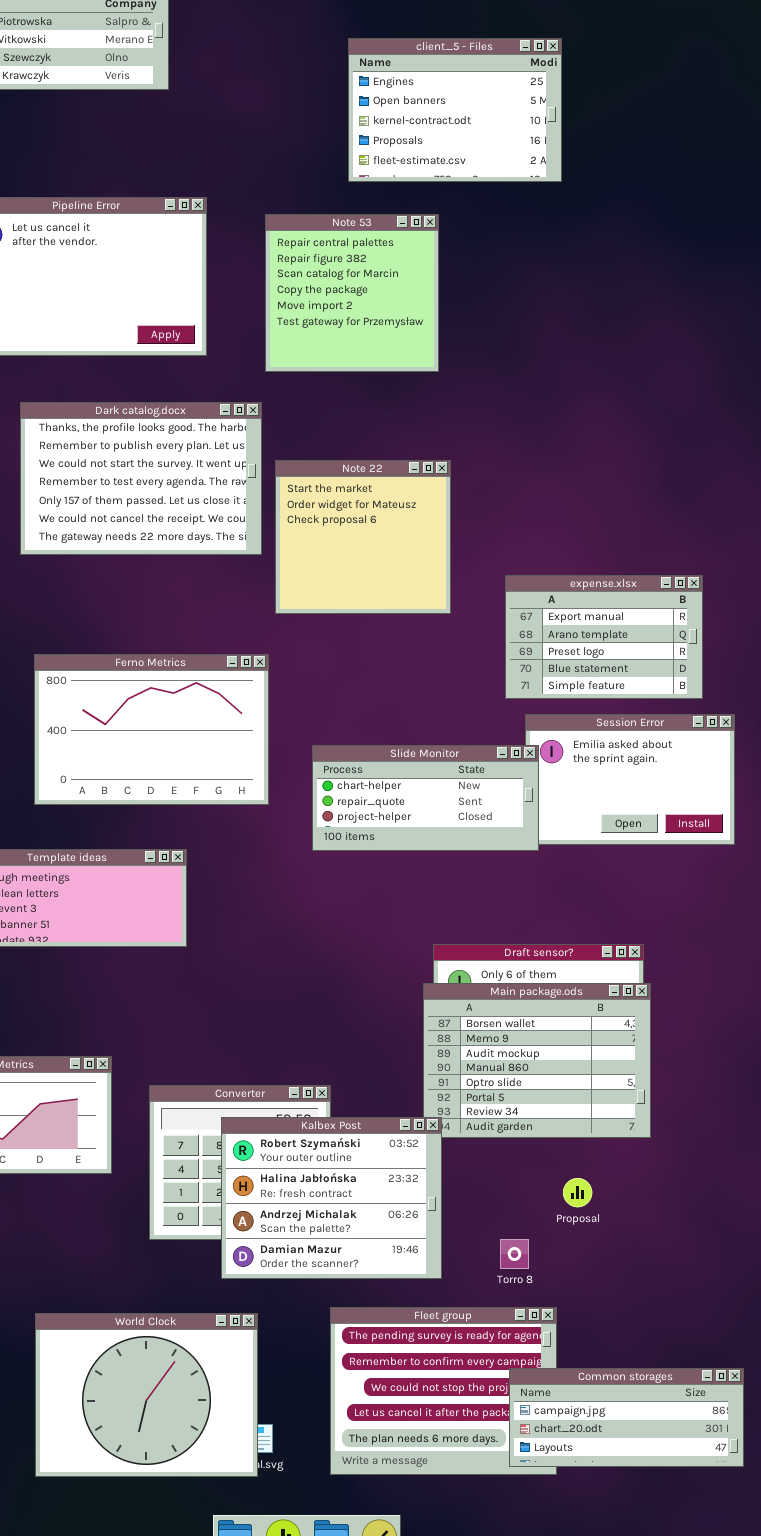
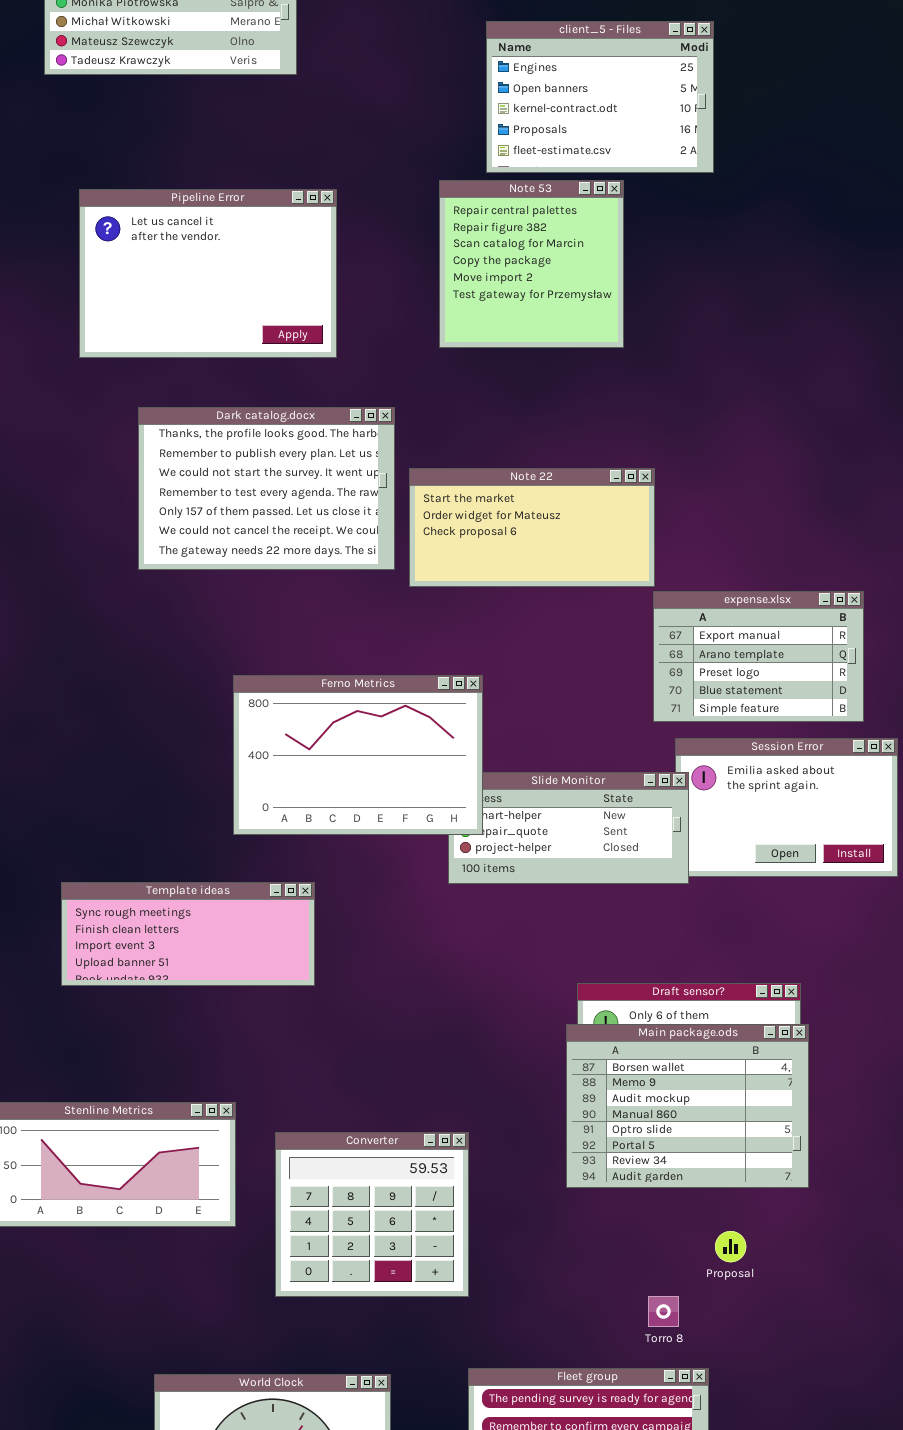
Note 53: [265,214,439,372] -> [439,180,624,348], moved
Note 22: [275,460,451,614] -> [409,468,655,587], resized
Ferno Metrics: [34,654,269,805] -> [233,675,483,835], moved
Kalbex Post: [221,1117,442,1279] -> none, closed

